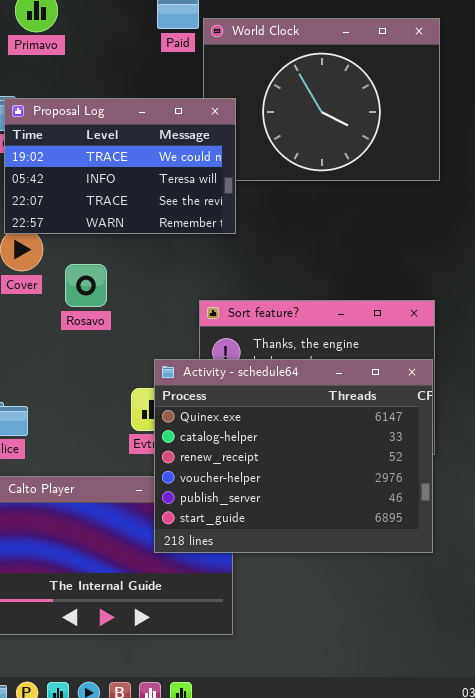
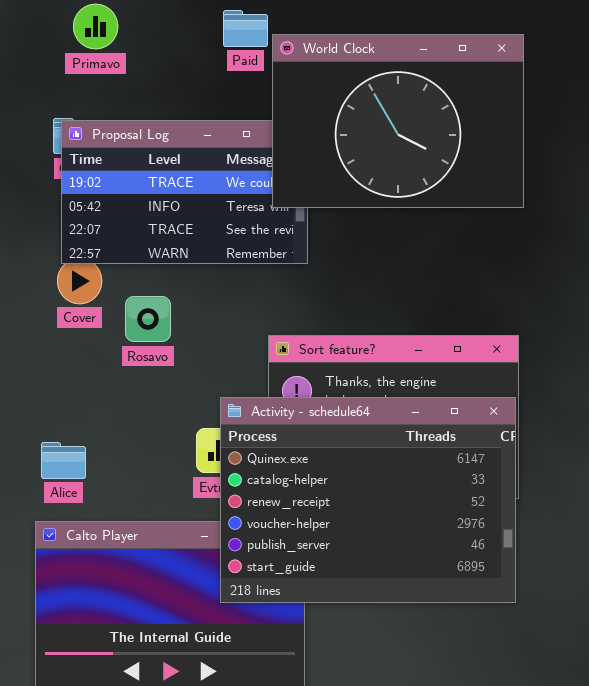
World Clock: [203,18,440,181] -> [272,34,524,208], raised

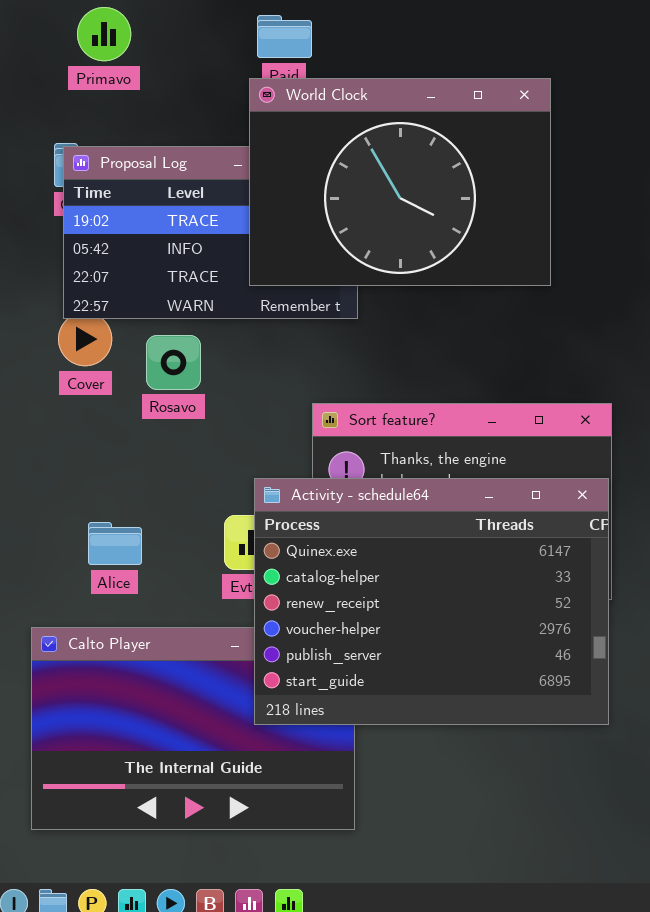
World Clock: [272,34,524,208] -> [249,78,551,286], moved
Rosavo: [125,296,171,342] -> [146,335,201,390], moved
Alice: [41,442,86,479] -> [88,522,142,565], moved

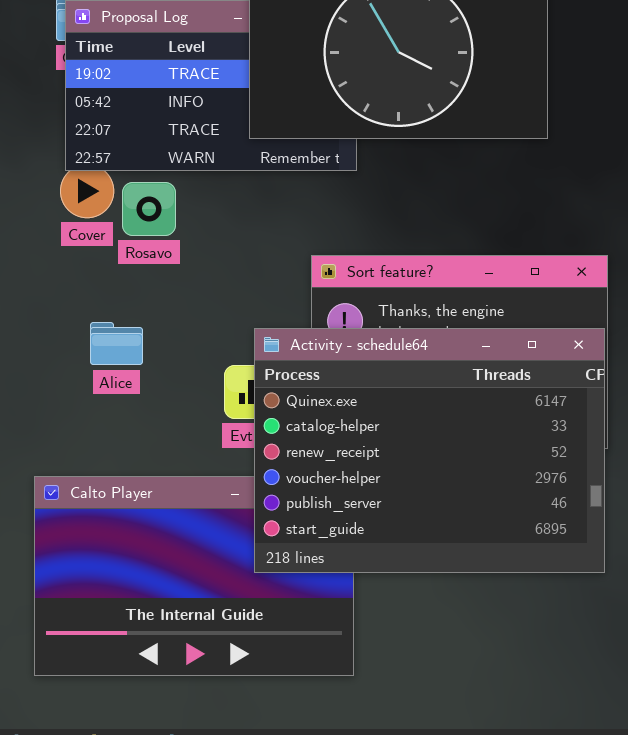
Rosavo: [146,335,201,390] -> [122,182,176,236], moved
Alice: [88,522,142,565] -> [90,322,143,365], moved

